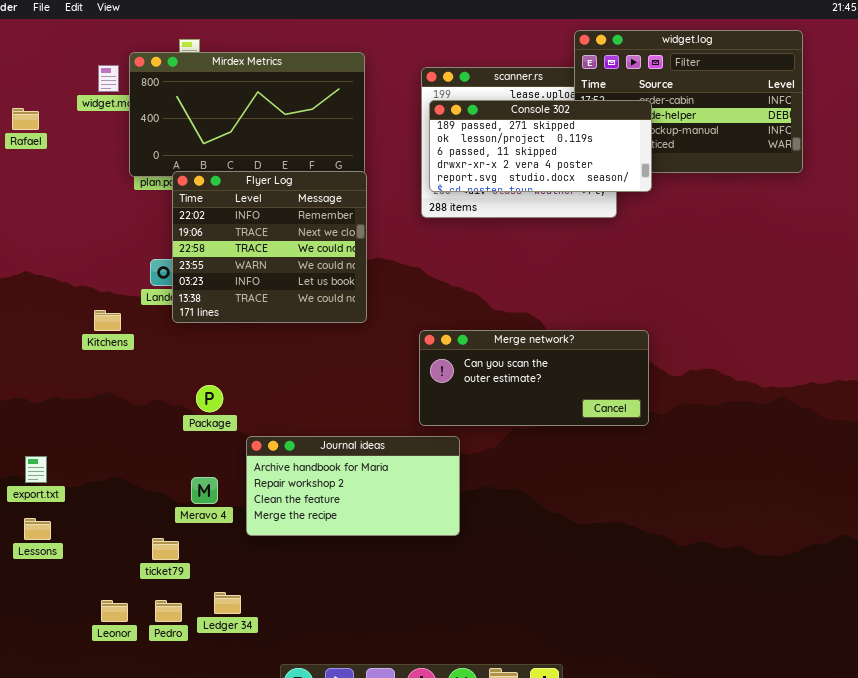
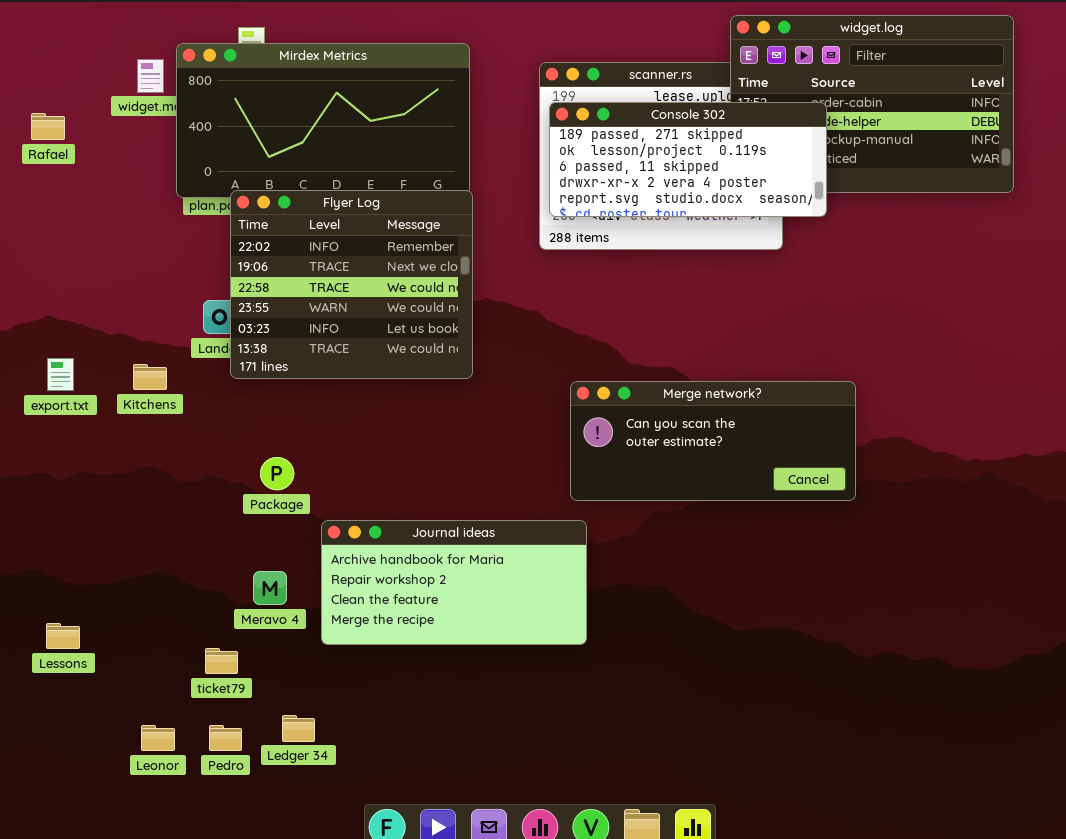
Merge network?: [419,330,649,426] -> [570,381,856,501], moved
export.txt: [25,456,47,483] -> [47,358,74,391], moved

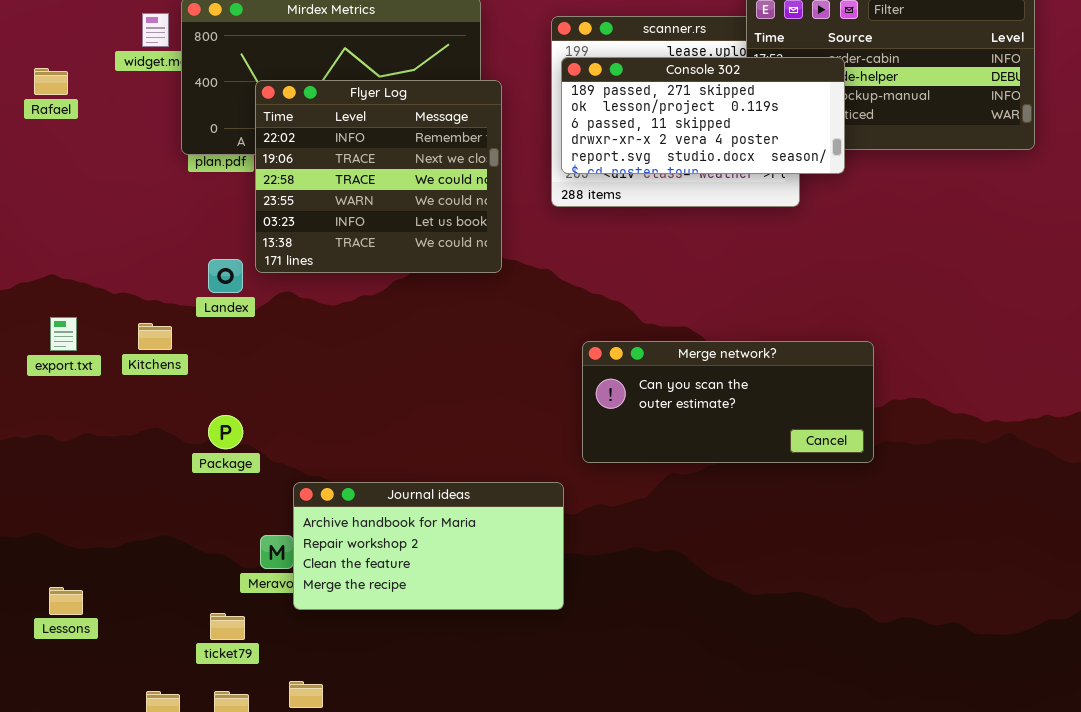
Flyer Log: [230,190,473,379] -> [255,80,502,273], moved
Package: [260,457,294,490] -> [208,415,243,449], moved
Journal ideas: [321,520,587,645] -> [293,482,564,610], moved

